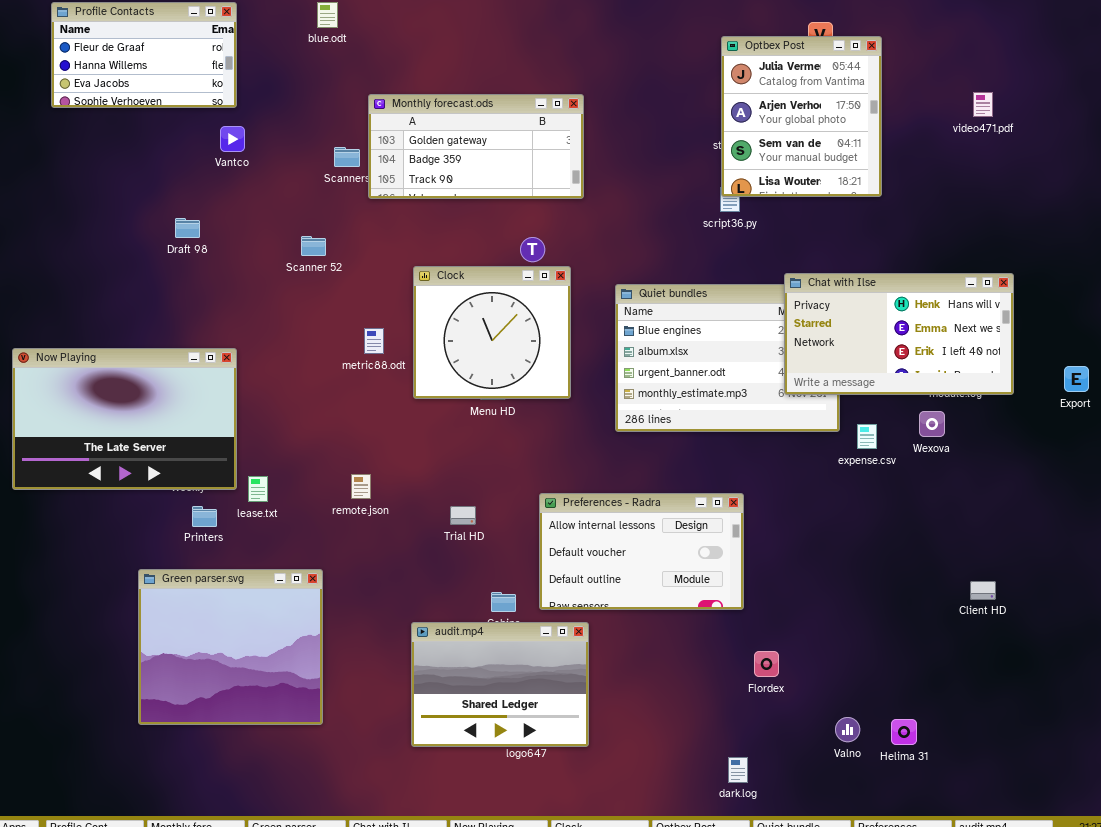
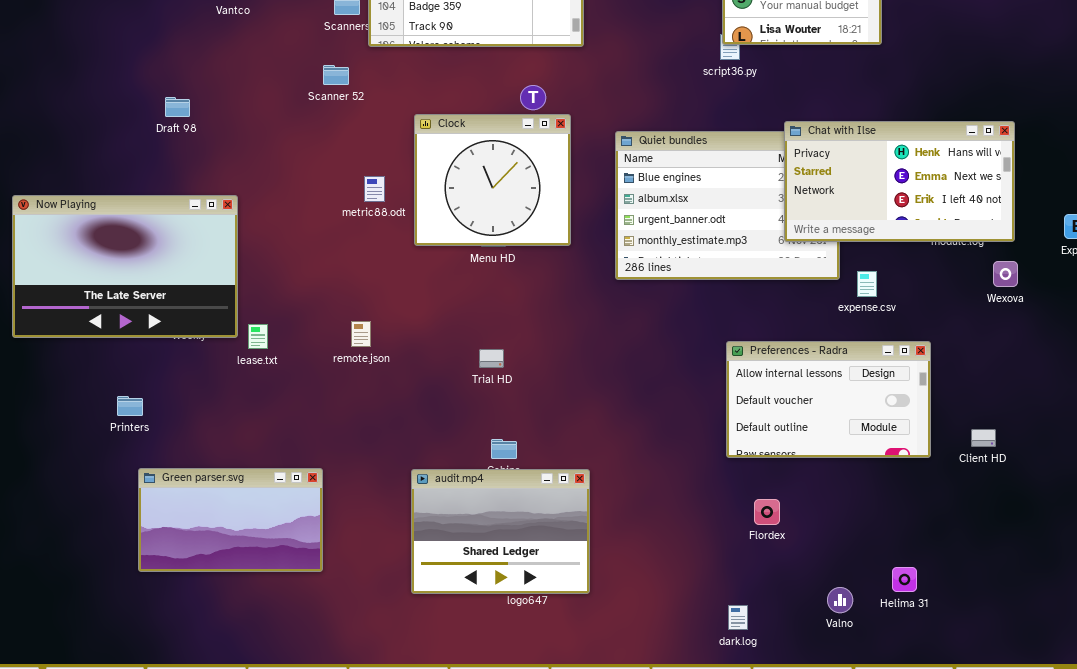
Draft 98: [175,218,200,238] -> [165,97,190,117], moved
Scanner 52: [301,236,326,256] -> [323,65,349,85], moved
Wexova: [919,411,945,437] -> [993,261,1018,287], moved
Preferences - Radra: [539,493,744,610] -> [726,341,931,458], moved
Printers: [192,506,217,527] -> [117,396,143,416], moved
Trial HD: [450,506,476,525] -> [479,349,504,368], moved
Green parser.svg: [138,569,323,725] -> [138,468,323,572], resized
Valno: [835,717,860,742] -> [827,587,853,613], moved

